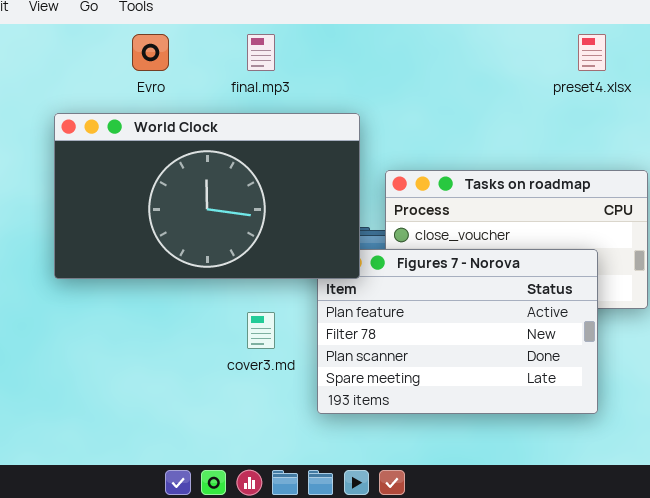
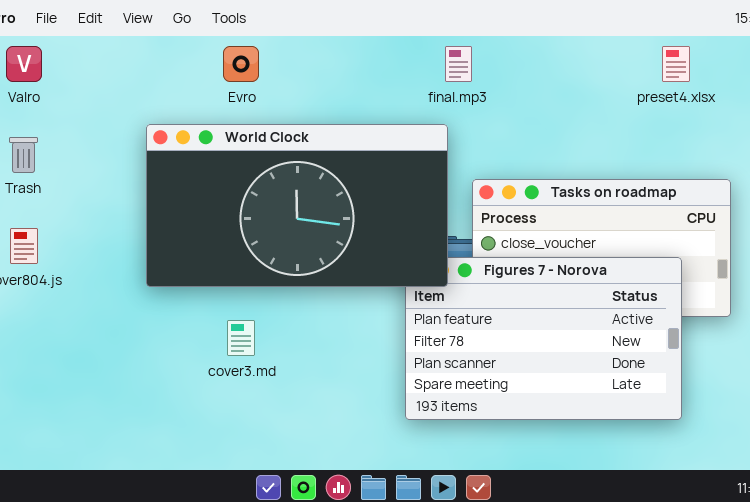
final.mp3: [247,34,275,71] -> [445,46,472,82], moved
cover3.md: [247,312,275,349] -> [227,320,255,356], moved

